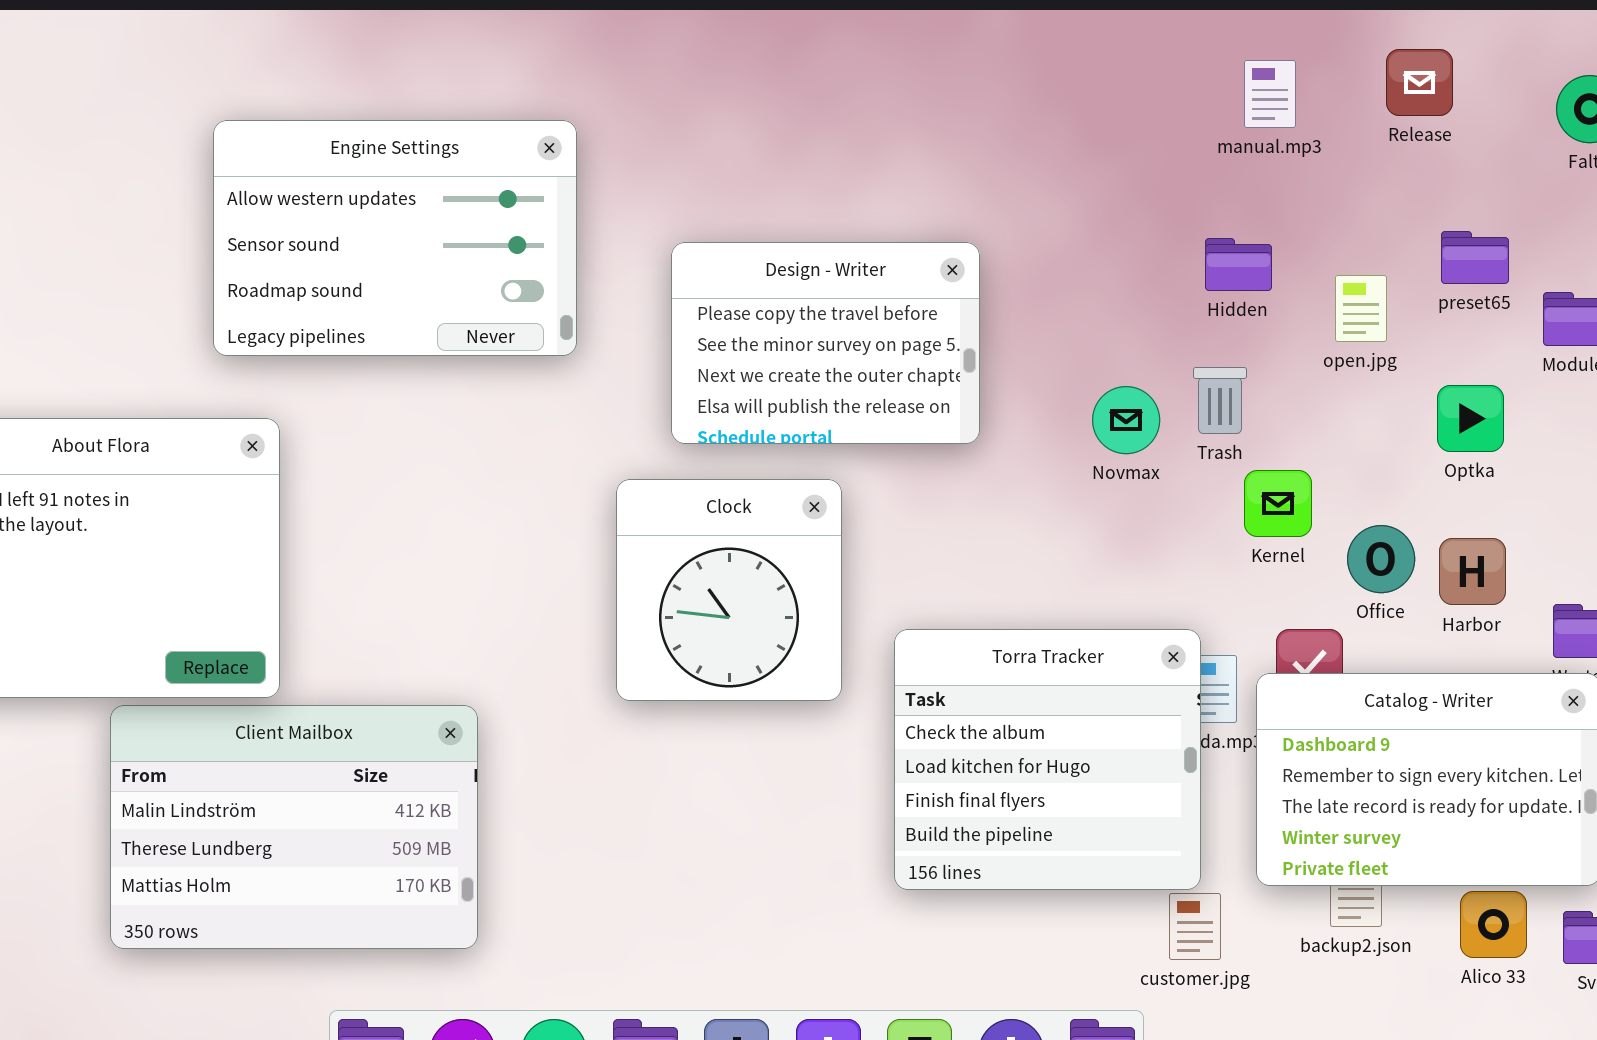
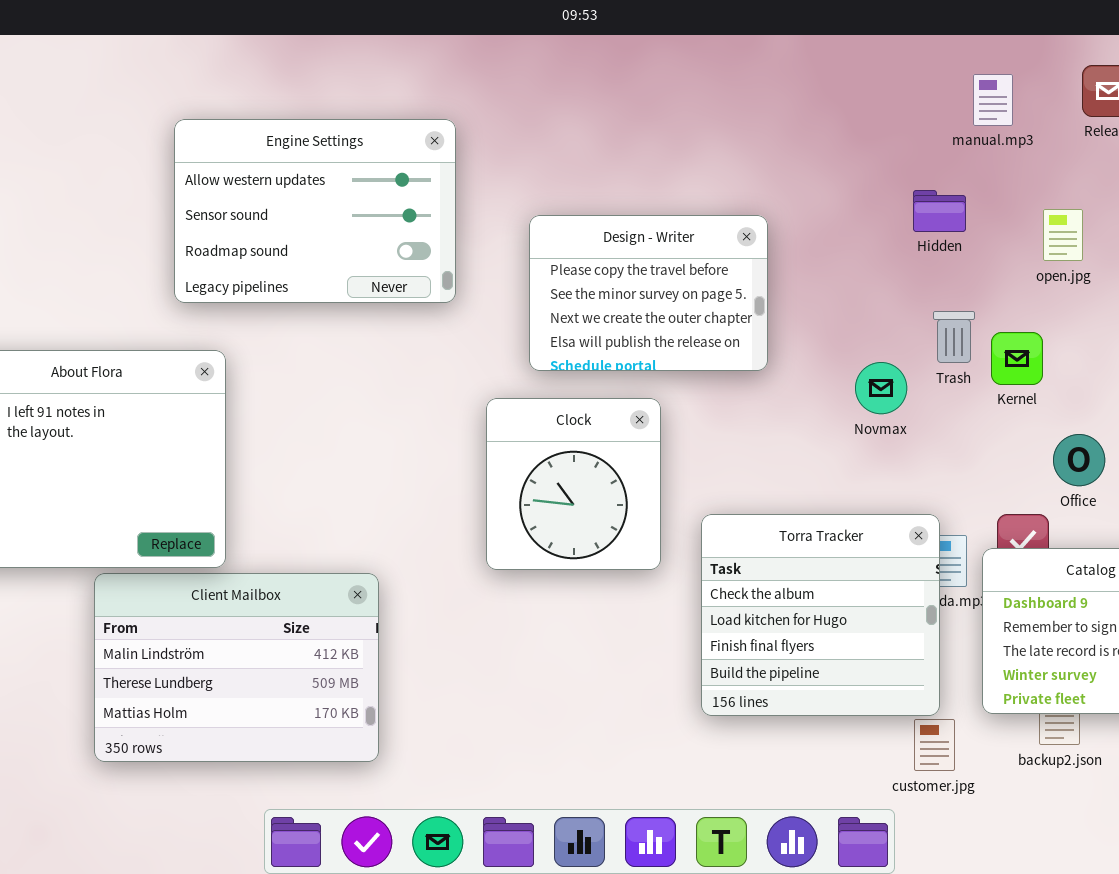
Hidden: [1205,238,1272,291] -> [913,190,966,232], moved
open.jpg: [1335,275,1387,342] -> [1043,209,1083,261], moved
Novmax: [1092,386,1160,454] -> [855,362,907,414], moved
Kernel: [1244,470,1312,537] -> [991,332,1043,385], moved

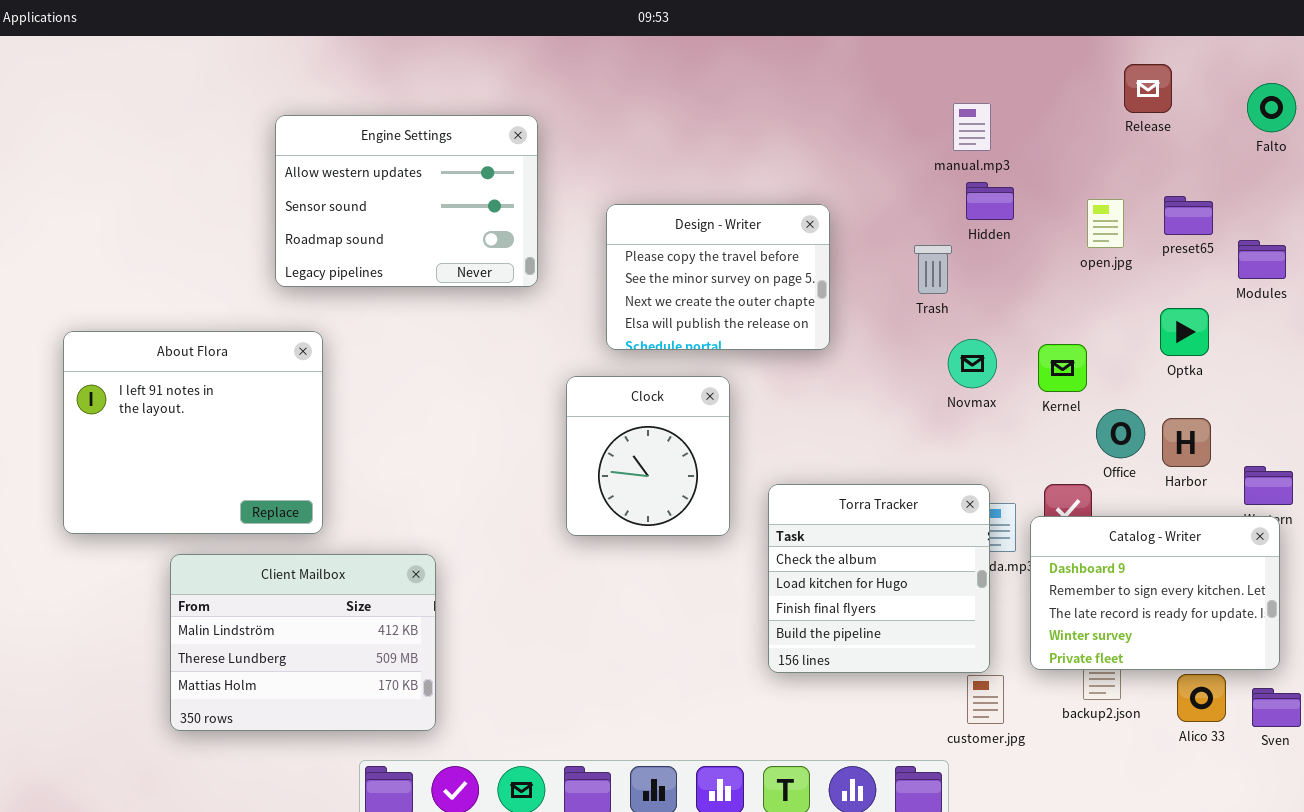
manual.mp3: [973,74,1013,126] -> [953,103,991,151], moved
Trash: [933,311,975,363] -> [914,245,952,294], moved
Kernel: [991,332,1043,385] -> [1038,344,1087,392], moved
Novmax: [855,362,907,414] -> [948,339,997,388], moved
Client Mailbox: [94,573,379,762] -> [170,554,436,731], moved

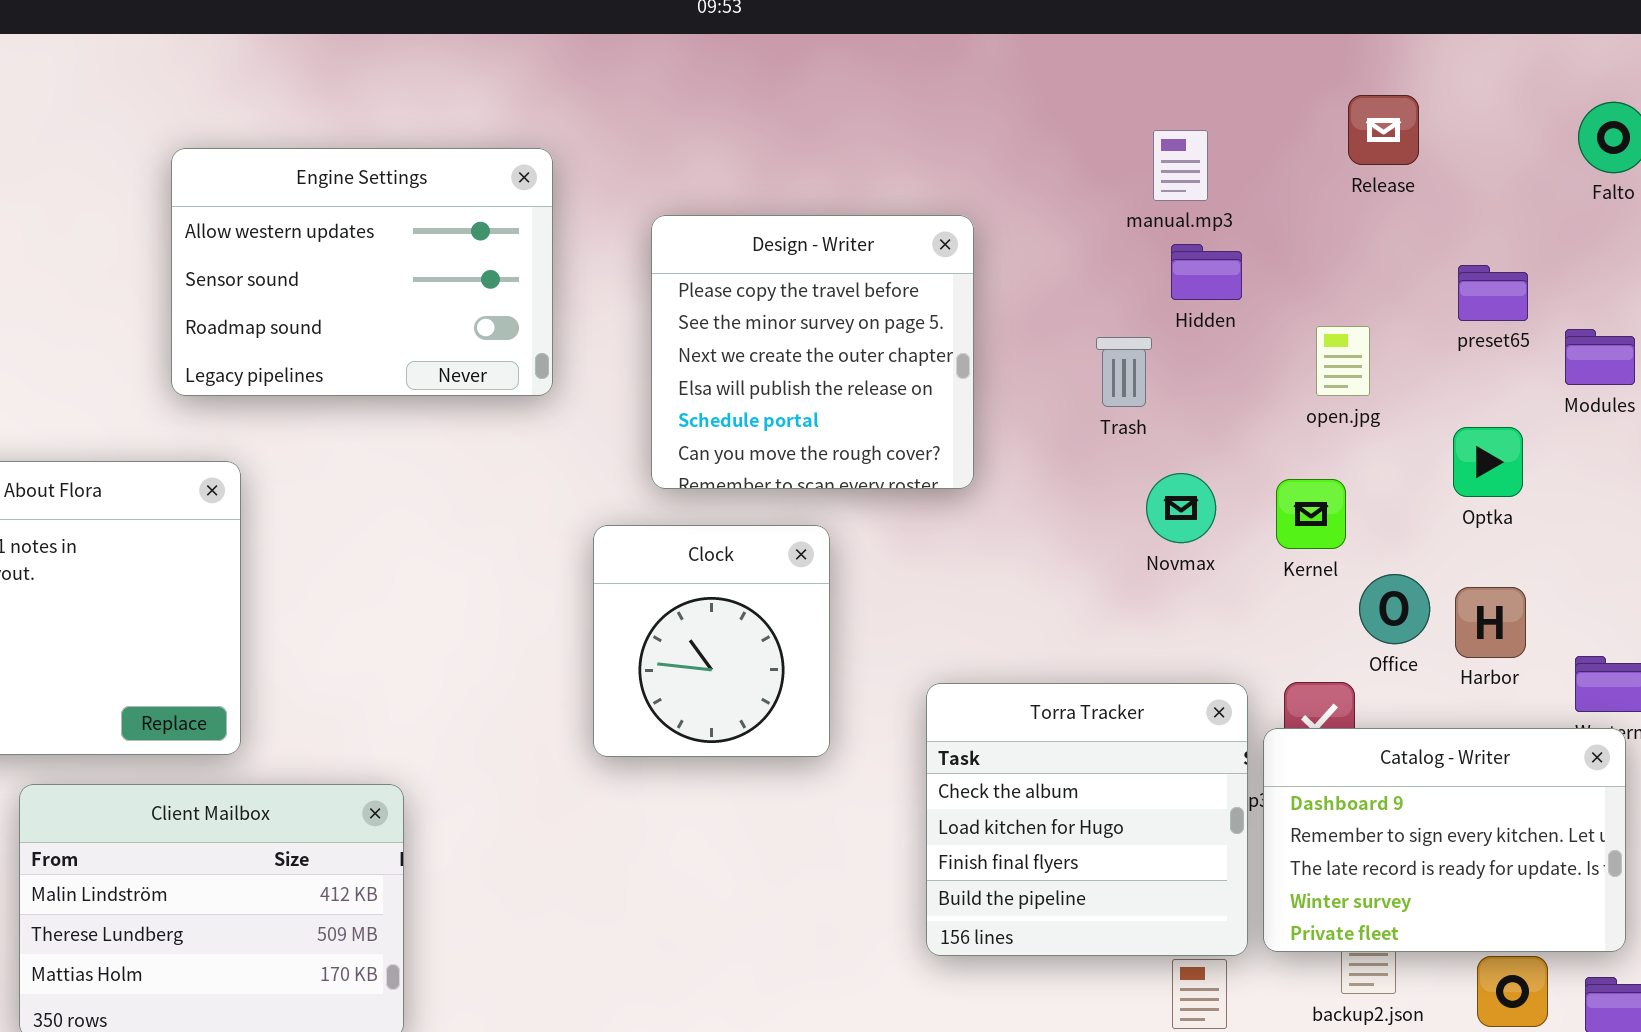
Release: [1124,64,1172,113] -> [1348,95,1419,165], moved
open.jpg: [1087,199,1124,248] -> [1316,326,1370,396], moved
Design - Writer: [606,204,830,350] -> [651,215,974,489], resized
Torra Tracker: [768,484,990,673] -> [926,683,1248,956], moved

